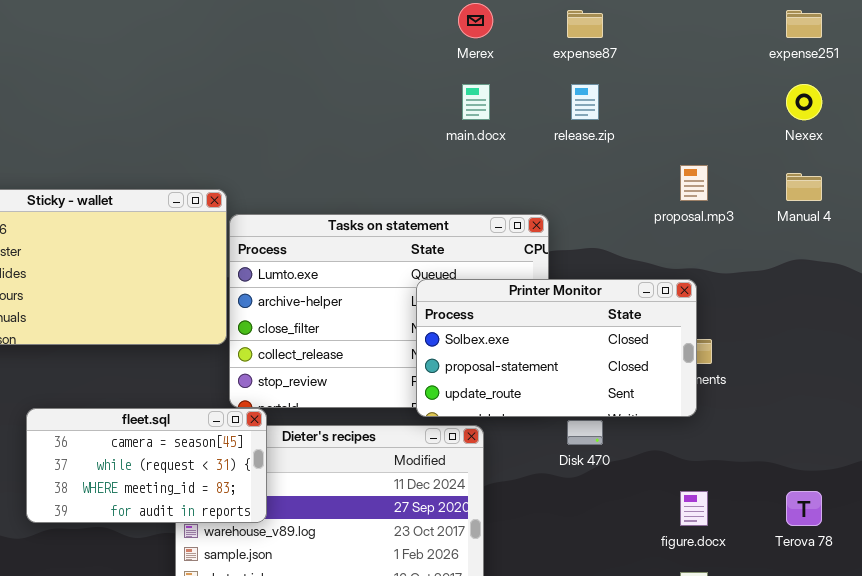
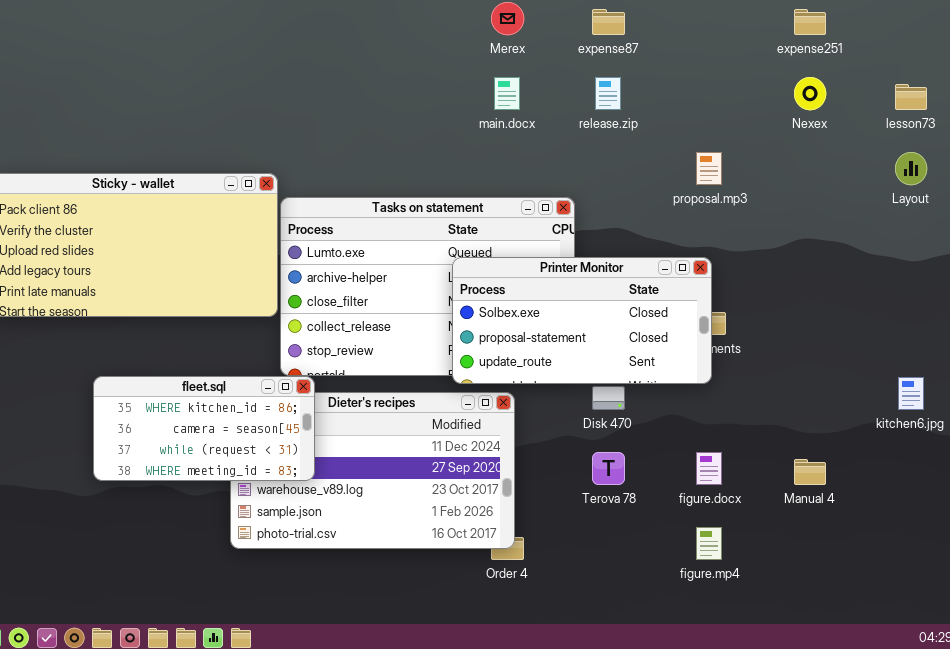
Manual 4: [786,173,822,201] -> [794,459,826,485], moved
fleet.sql: [26,408,267,523] -> [93,376,315,481], scrolled up 1 row
Terova 78: [786,491,822,526] -> [592,452,625,485], moved

